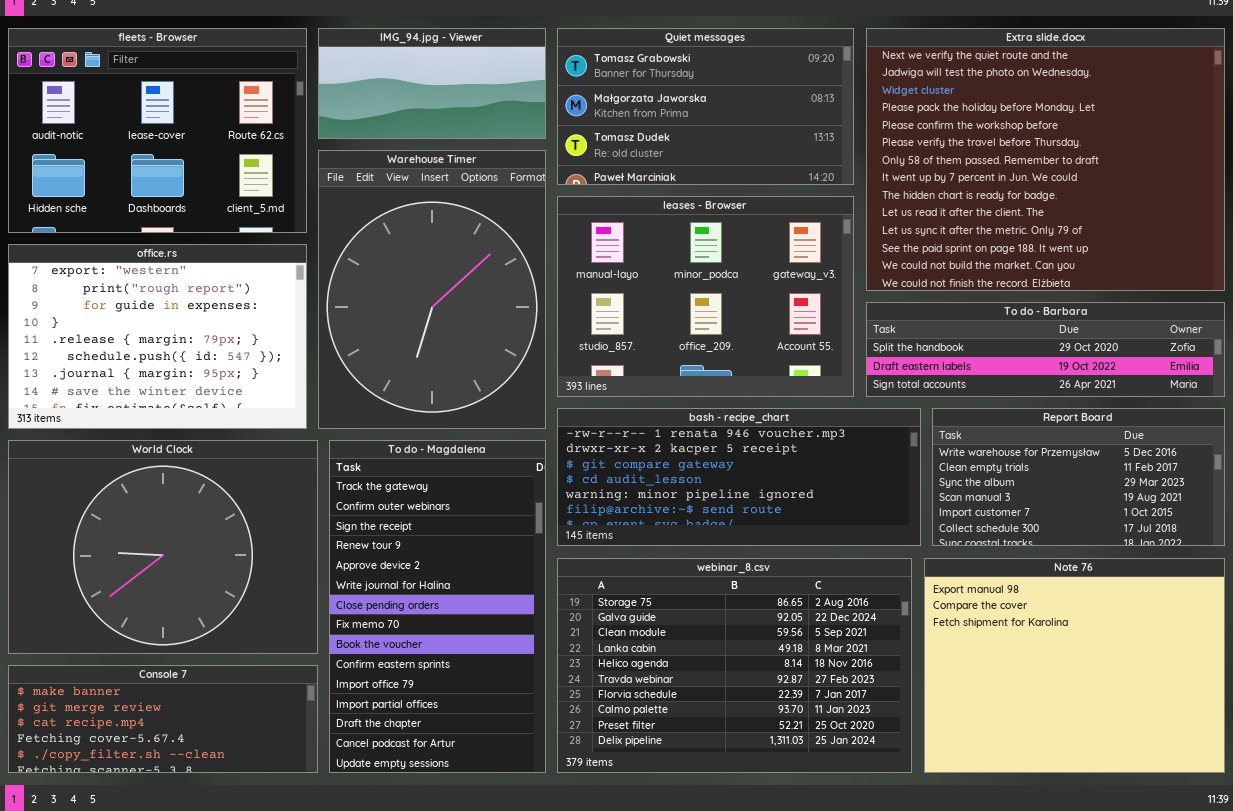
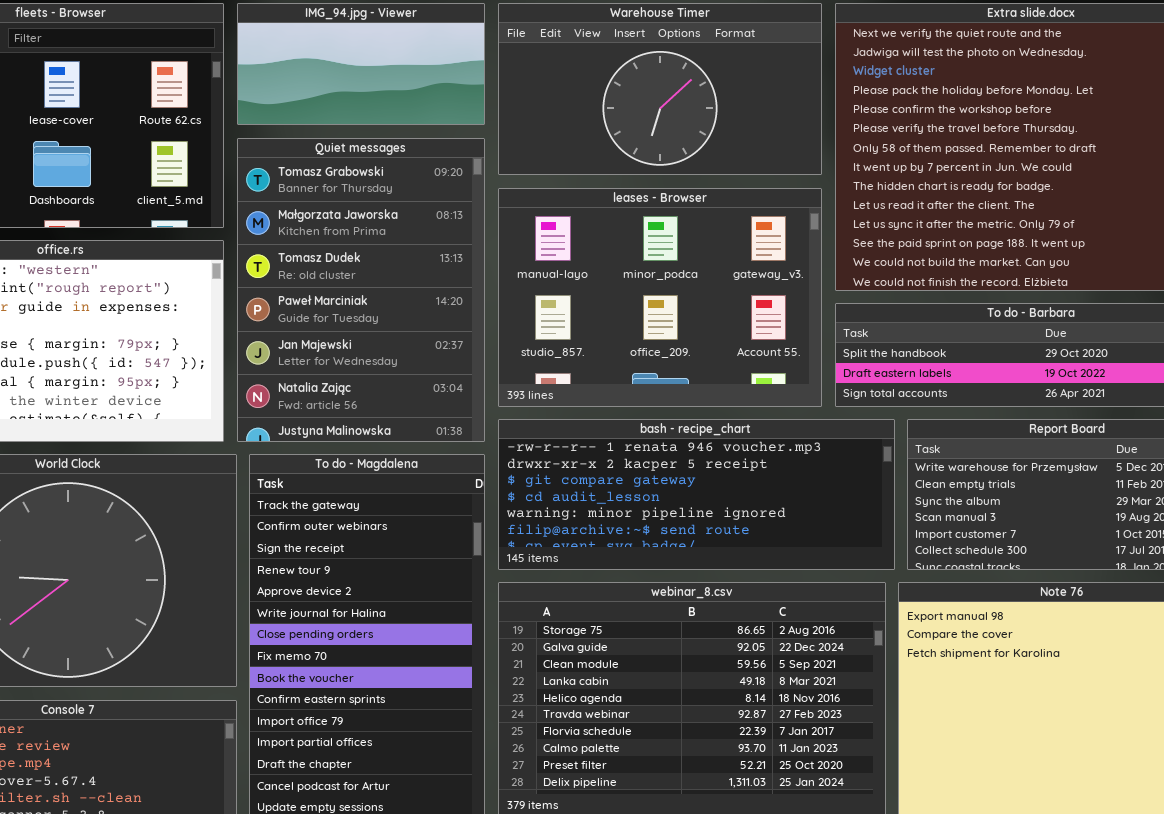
Quiet messages: [557,28,854,185] -> [237,138,485,442], moved, resized
Warehouse Timer: [318,150,546,429] -> [498,3,822,175], moved, resized

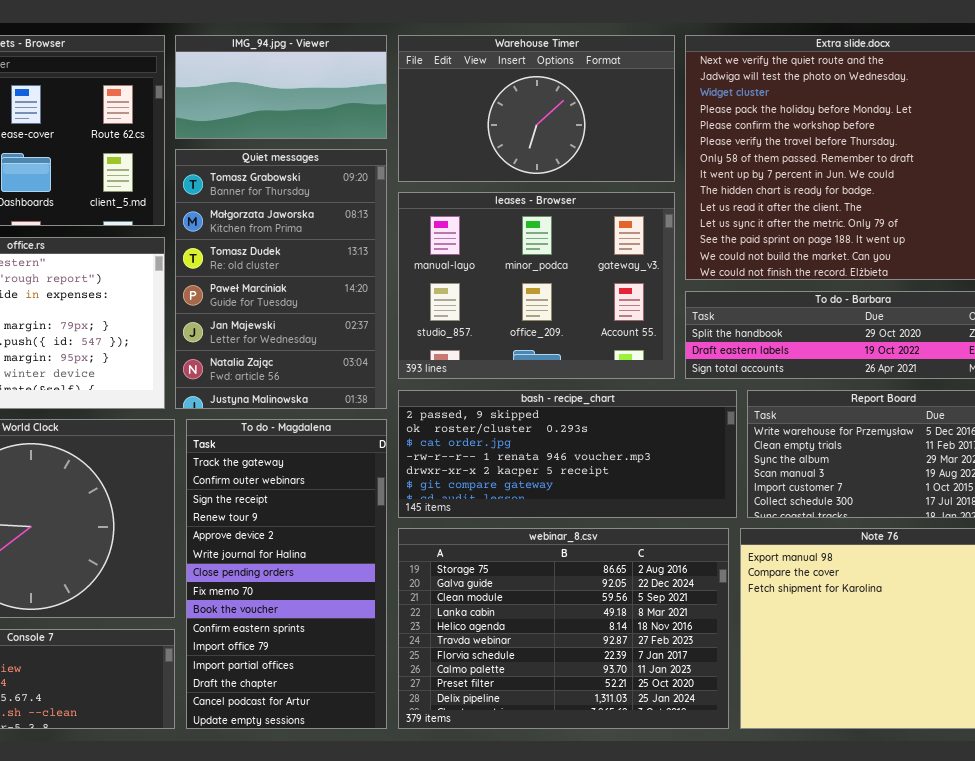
bash - recipe_chart: [498,419,895,570] -> [398,390,737,518], scrolled up 3 rows

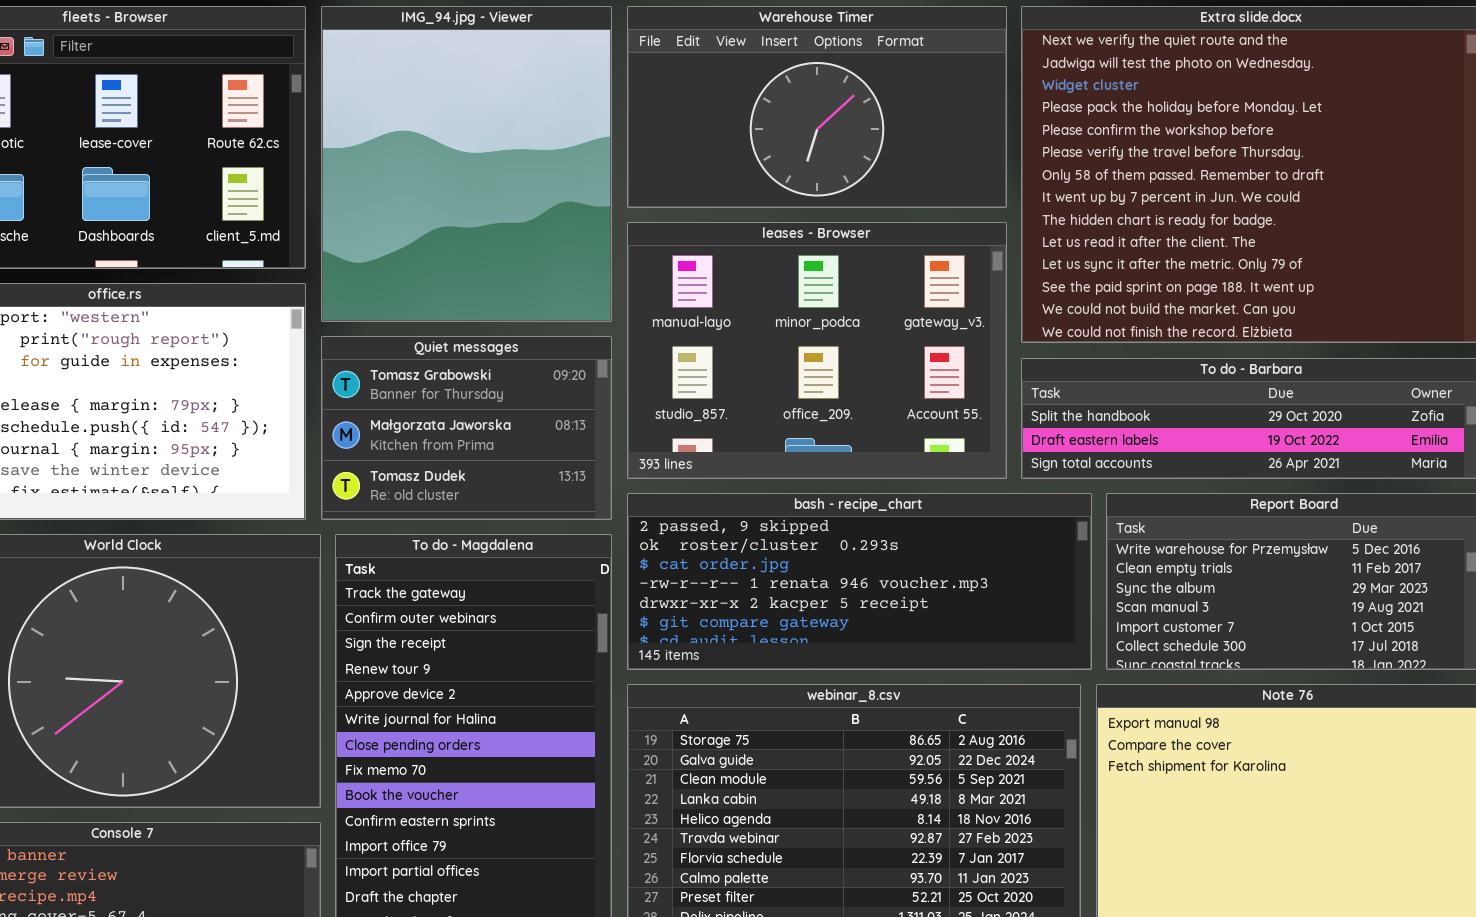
IMG_94.jpg - Viewer: [175,35,387,139] -> [321,6,612,322], resized
Quiet messages: [175,149,387,409] -> [321,336,612,520], resized

